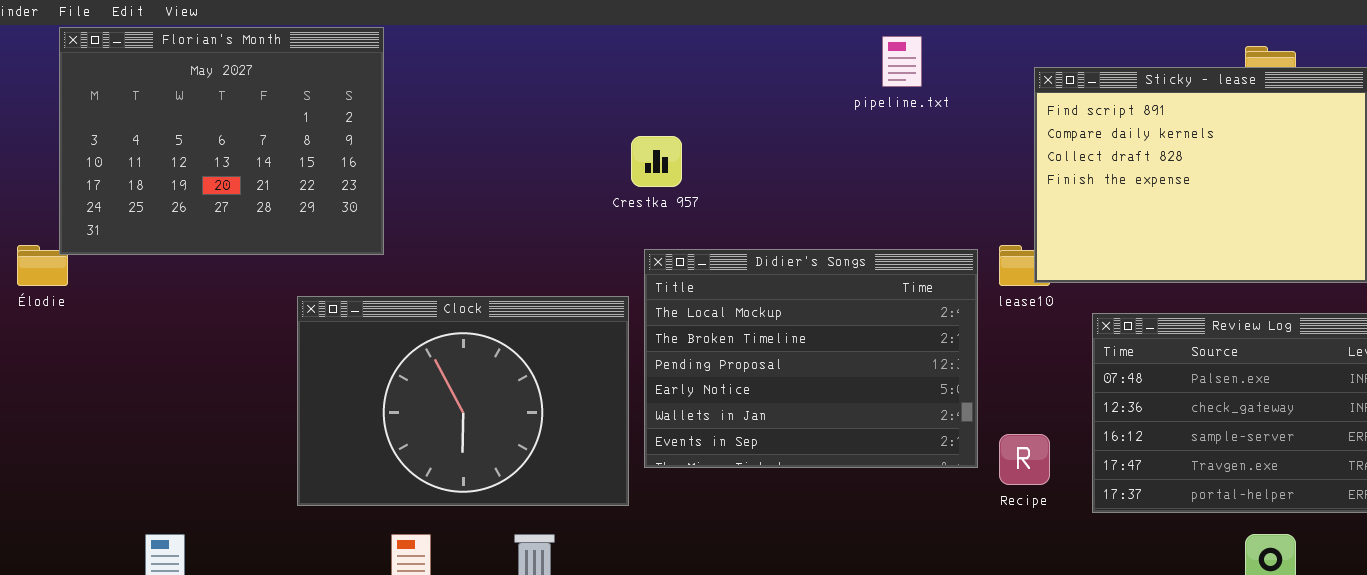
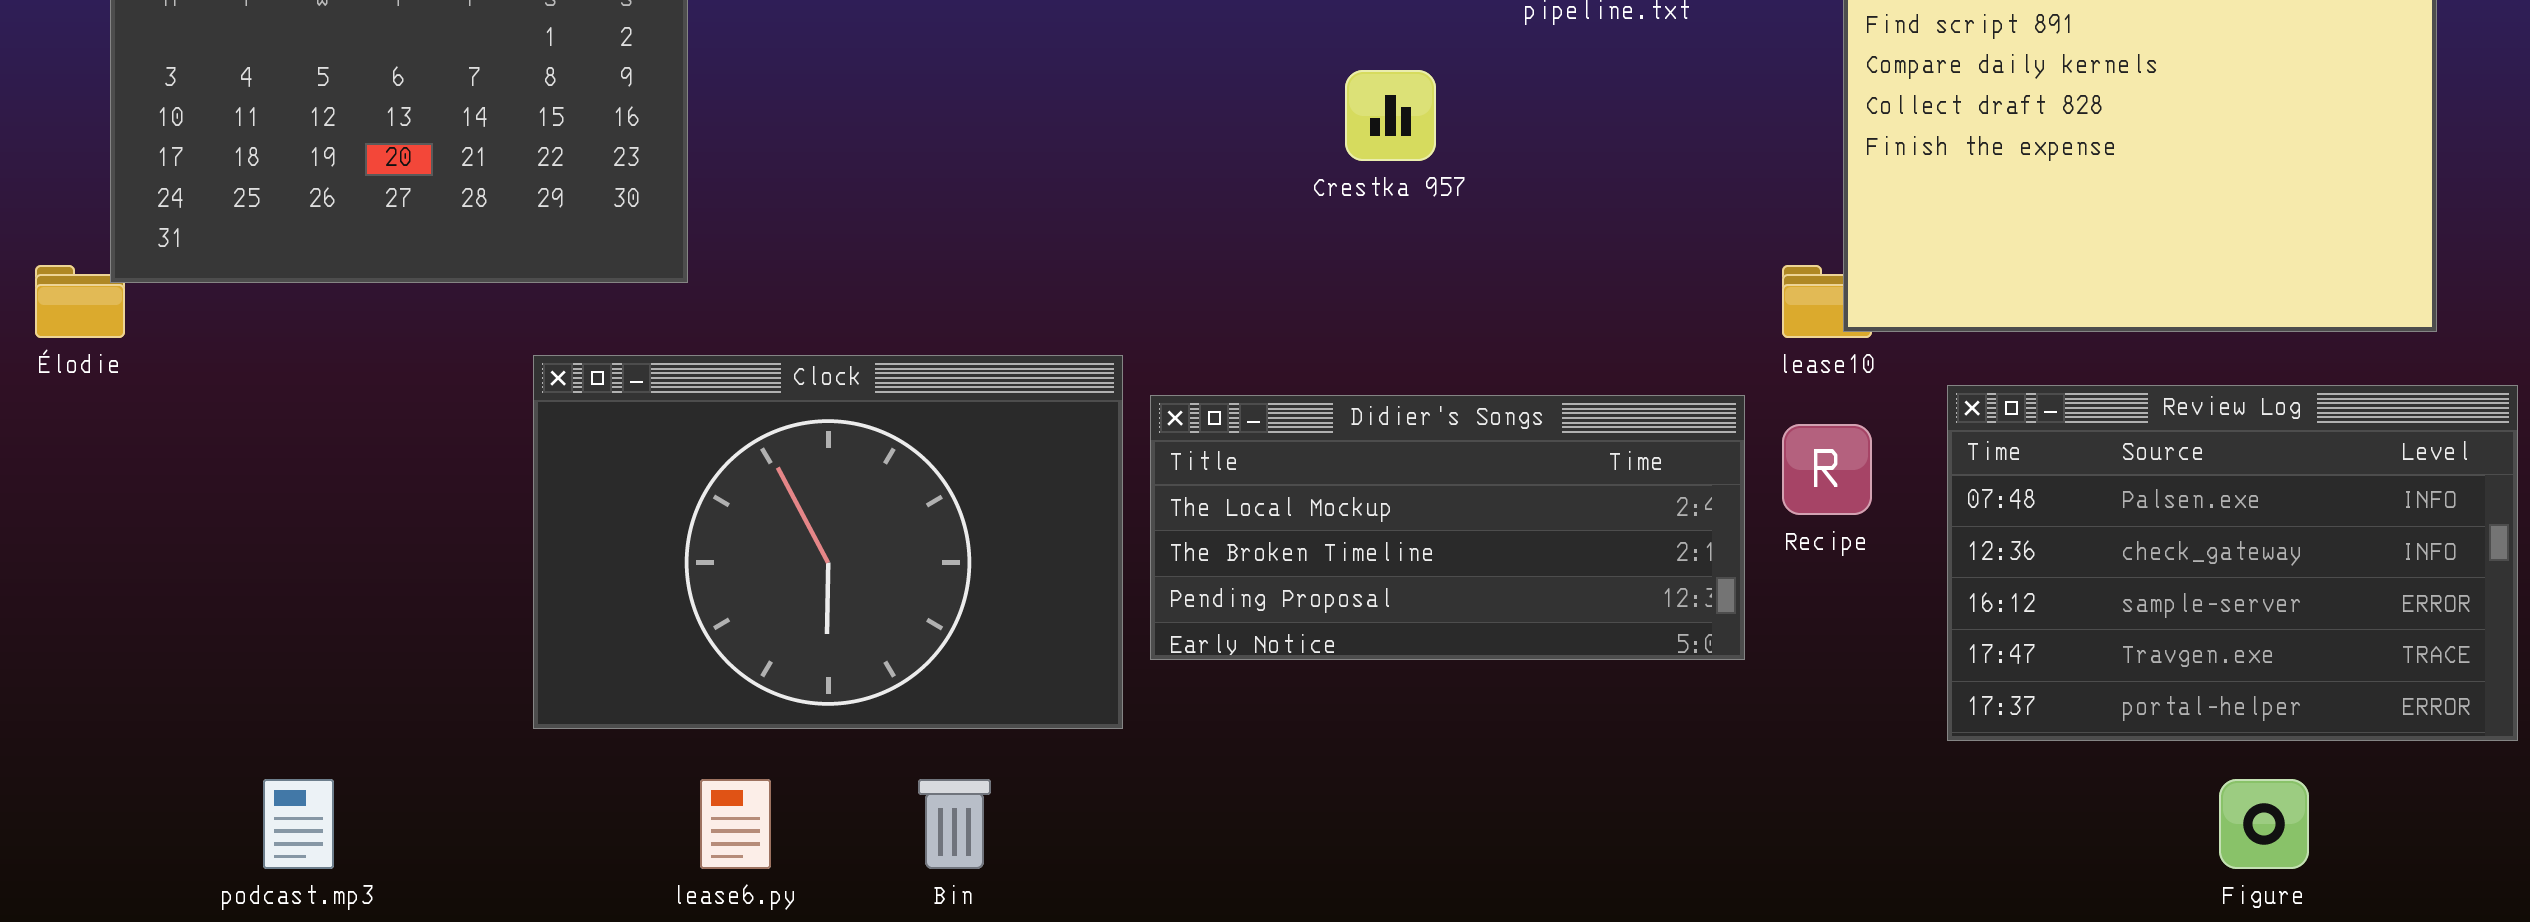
Crestka 957: [631,136,682,187] -> [1345,70,1436,161], moved
Didier's Songs: [644,249,978,468] -> [1150,395,1745,660], resized
Recipe: [999,434,1050,485] -> [1782,424,1872,515], moved

